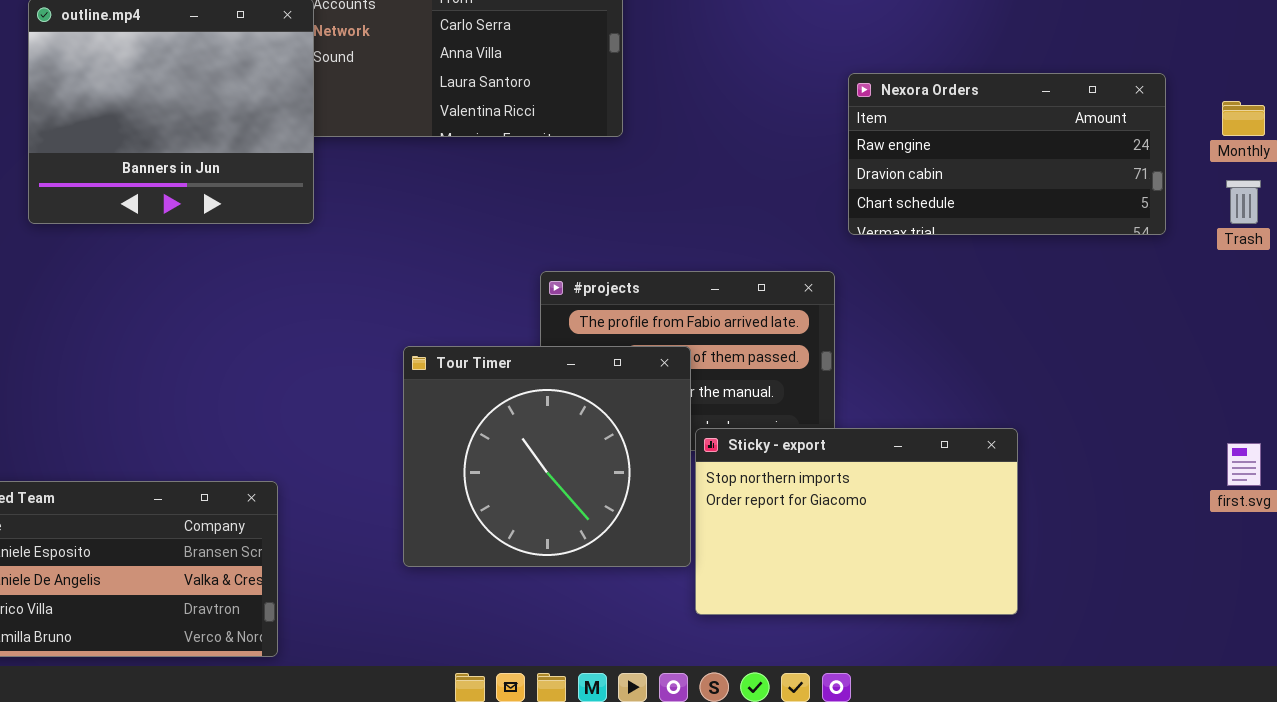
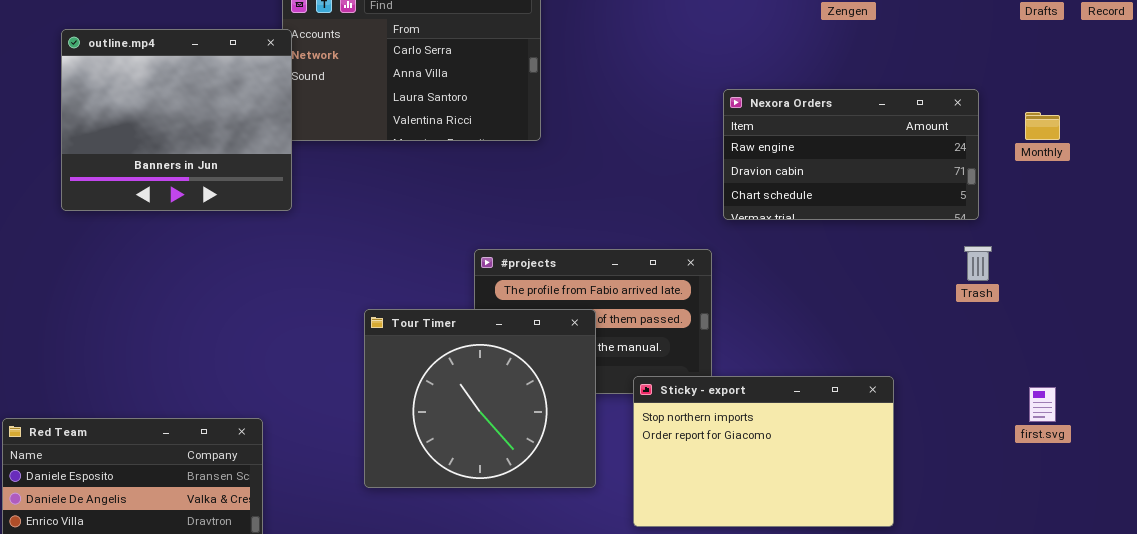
Trash: [1226,180,1261,224] -> [964,246,992,281], moved
Sticky - export: [695,428,1018,615] -> [633,376,894,527], moved

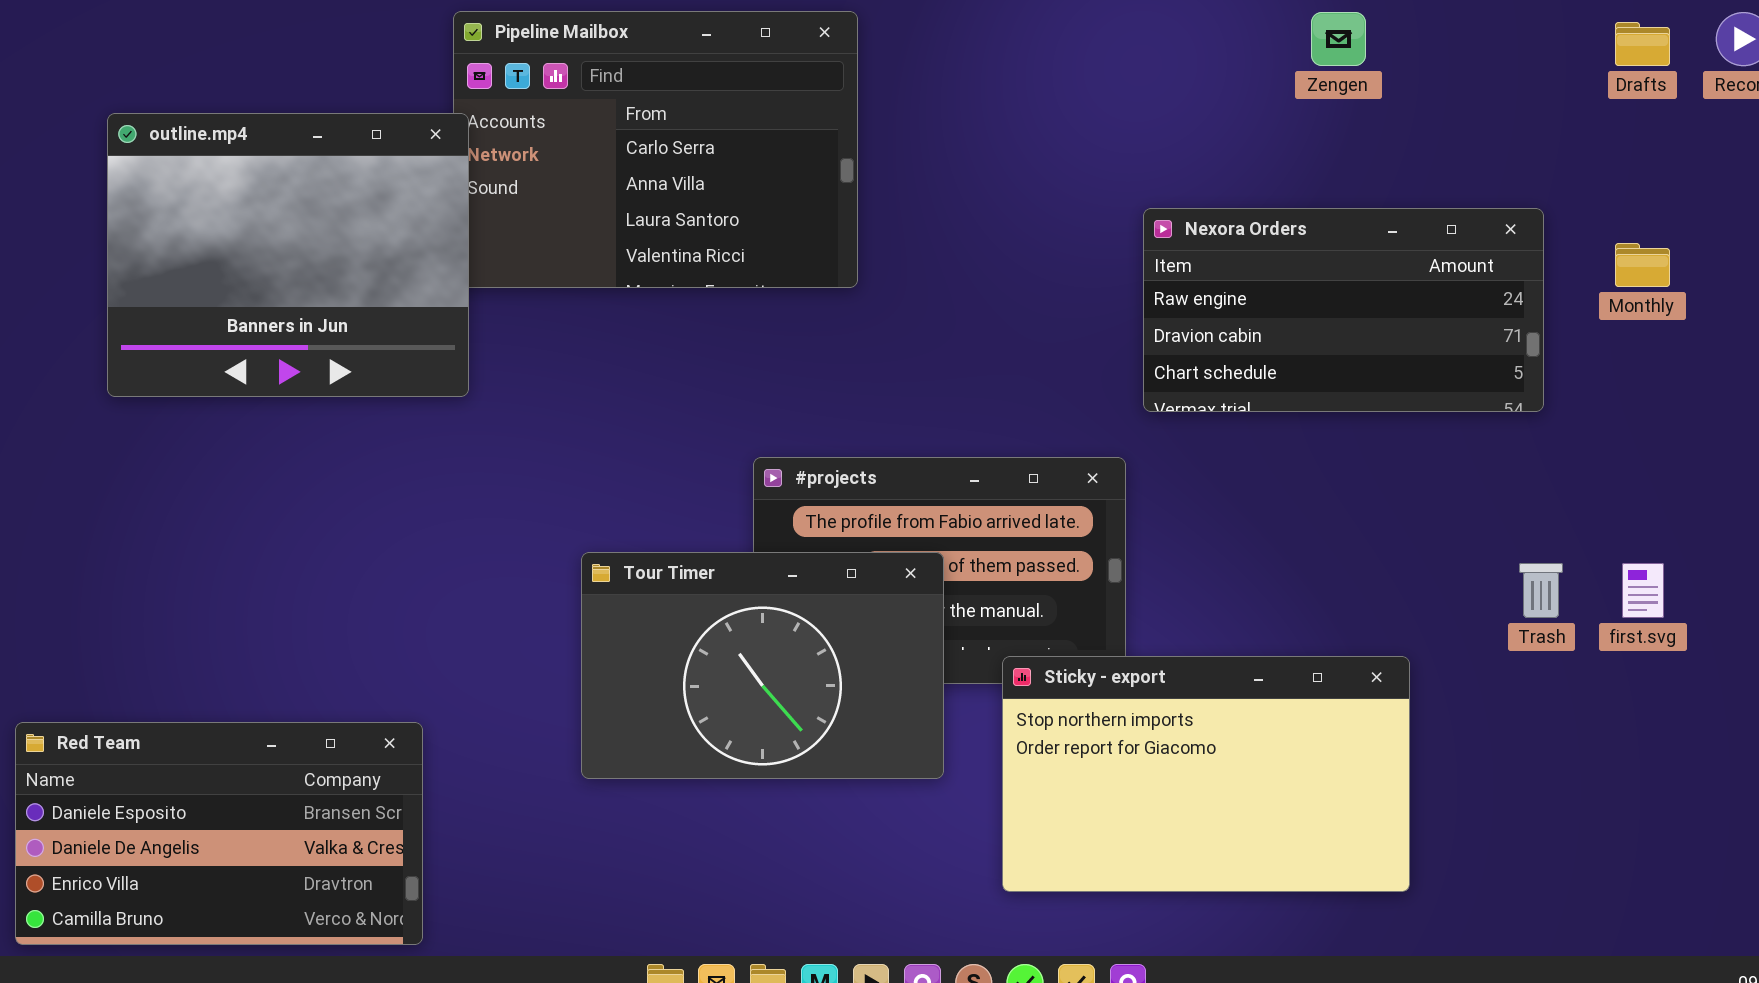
Trash: [964,246,992,281] -> [1519,563,1563,618], moved
Tour Timer: [364,309,596,488] -> [581,552,944,779], resized
first.svg: [1029,387,1056,422] -> [1622,563,1664,618], moved

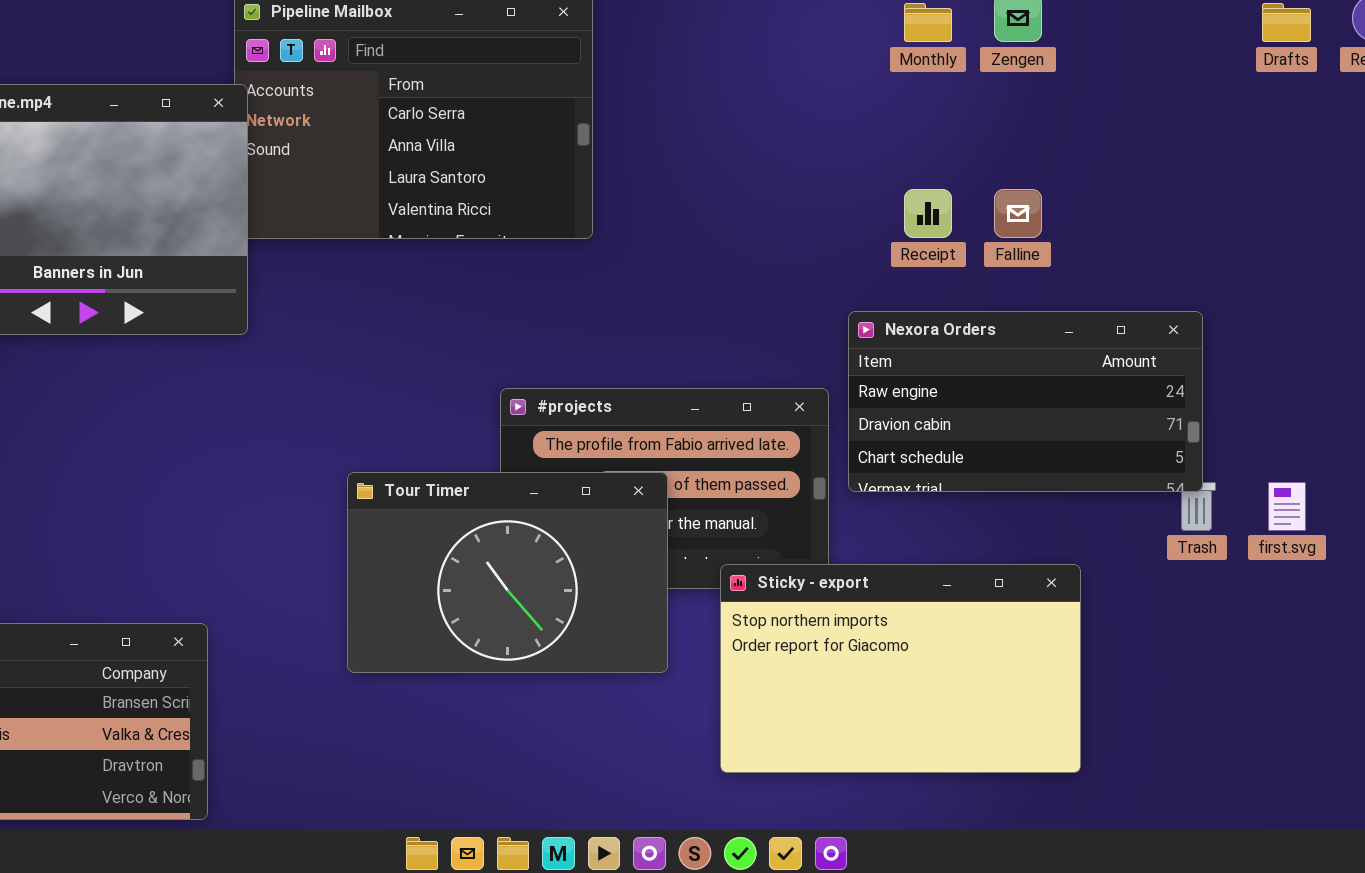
Nexora Orders: [1143,208,1544,412] -> [848,311,1203,492], moved
Monthly: [1615,243,1670,287] -> [904,3,952,42], moved

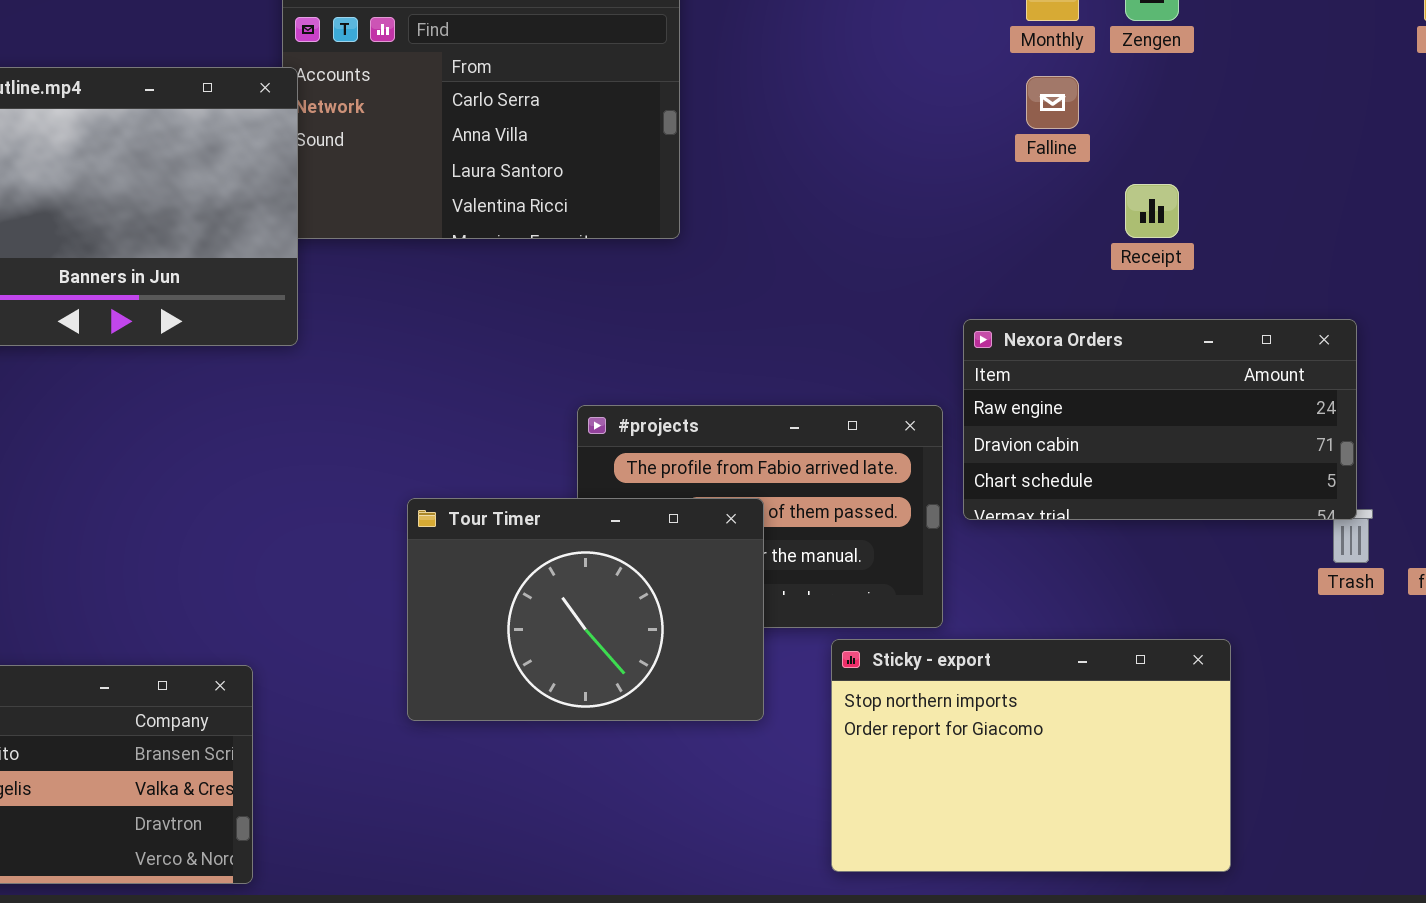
Receipt: [904,189,952,238] -> [1125,184,1179,238], moved
Falline: [994,189,1042,238] -> [1026,76,1079,129], moved
Sticky - export: [720,564,1081,773] -> [831,639,1231,872], moved

